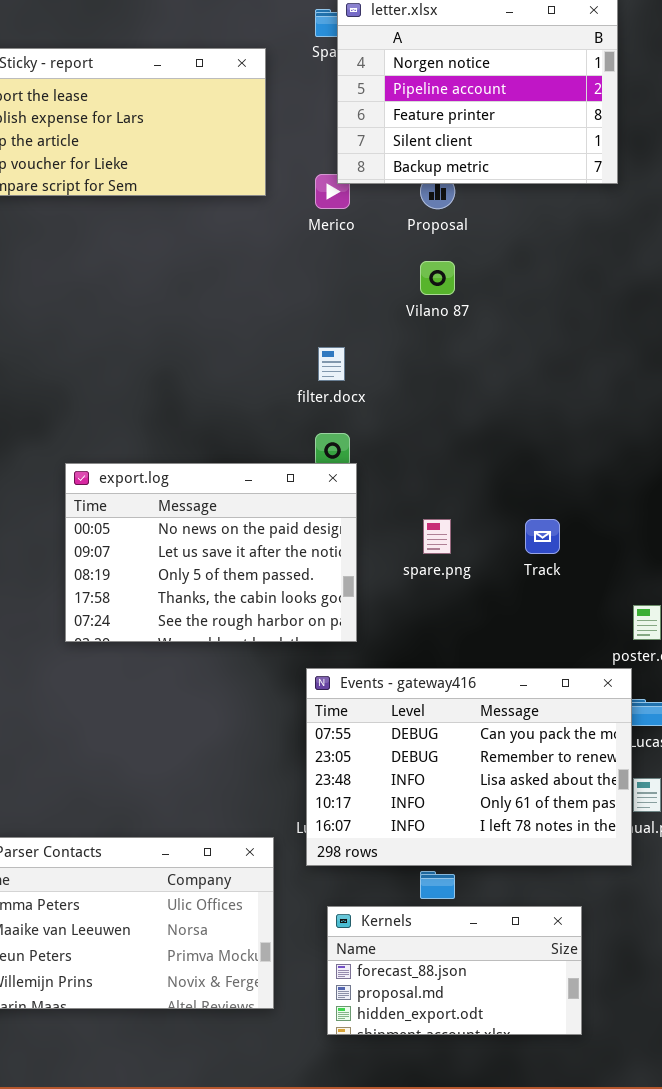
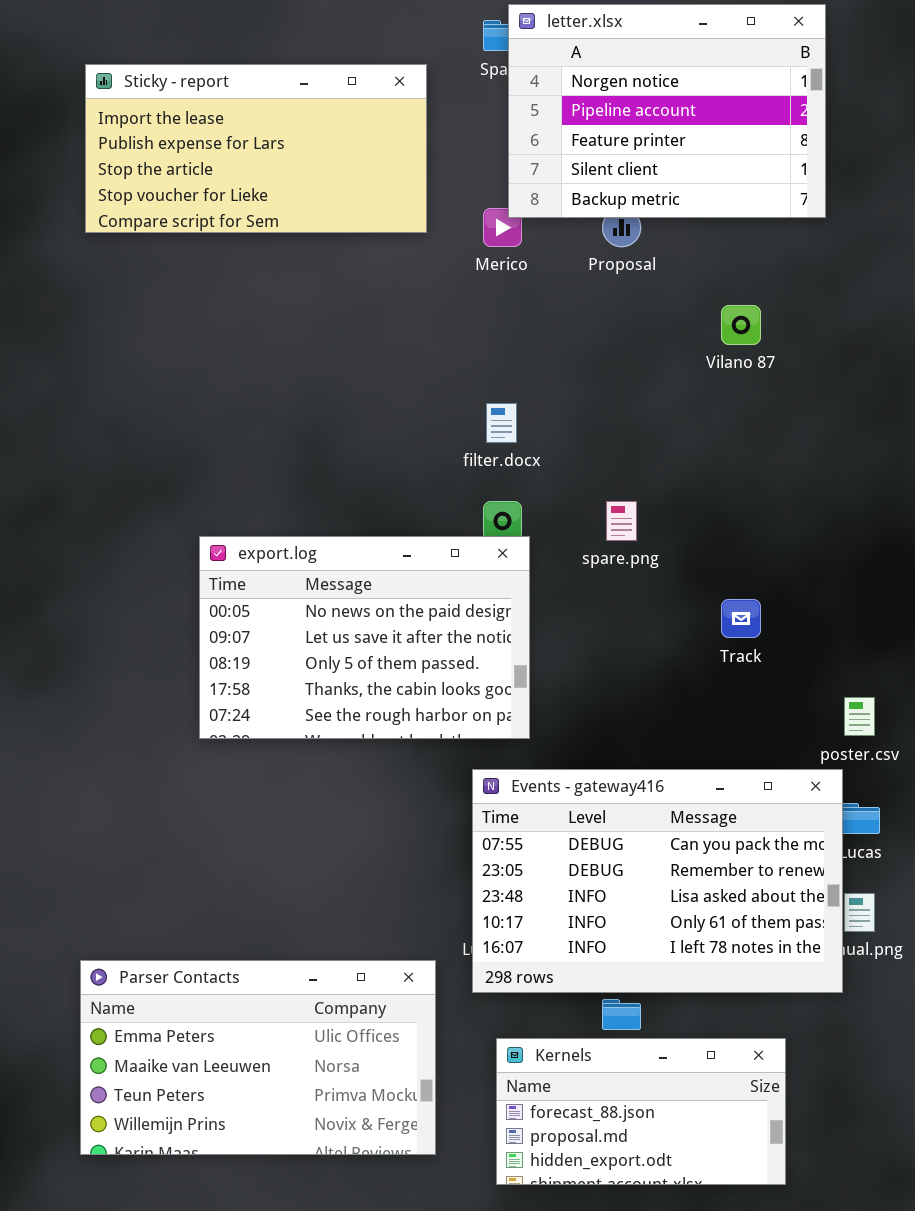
Vilano 87: [420,261,455,295] -> [721,305,761,345], moved
spare.png: [423,519,451,554] -> [606,501,637,541], moved

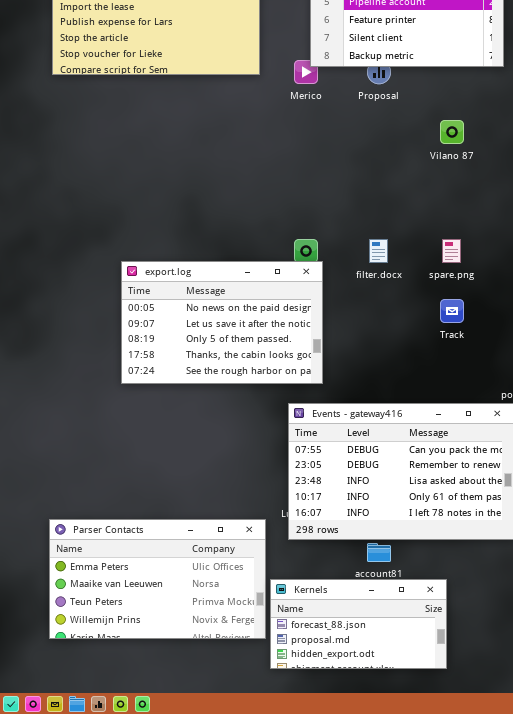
filter.docx: [486,403,517,443] -> [369,239,388,263], moved
spare.png: [606,501,637,541] -> [442,239,461,263], moved
Kernels: [496,1038,786,1185] -> [270,579,447,669], moved

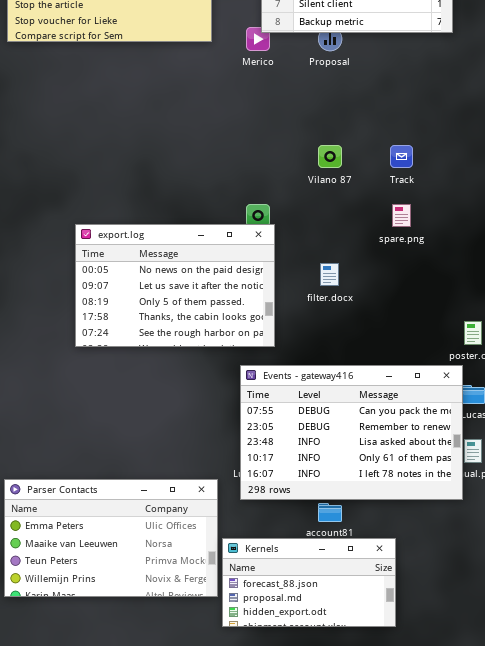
Vilano 87: [440,120,464,144] -> [318,145,342,168], moved
filter.docx: [369,239,388,263] -> [320,263,339,286], moved
Track: [440,299,464,323] -> [390,145,413,168], moved

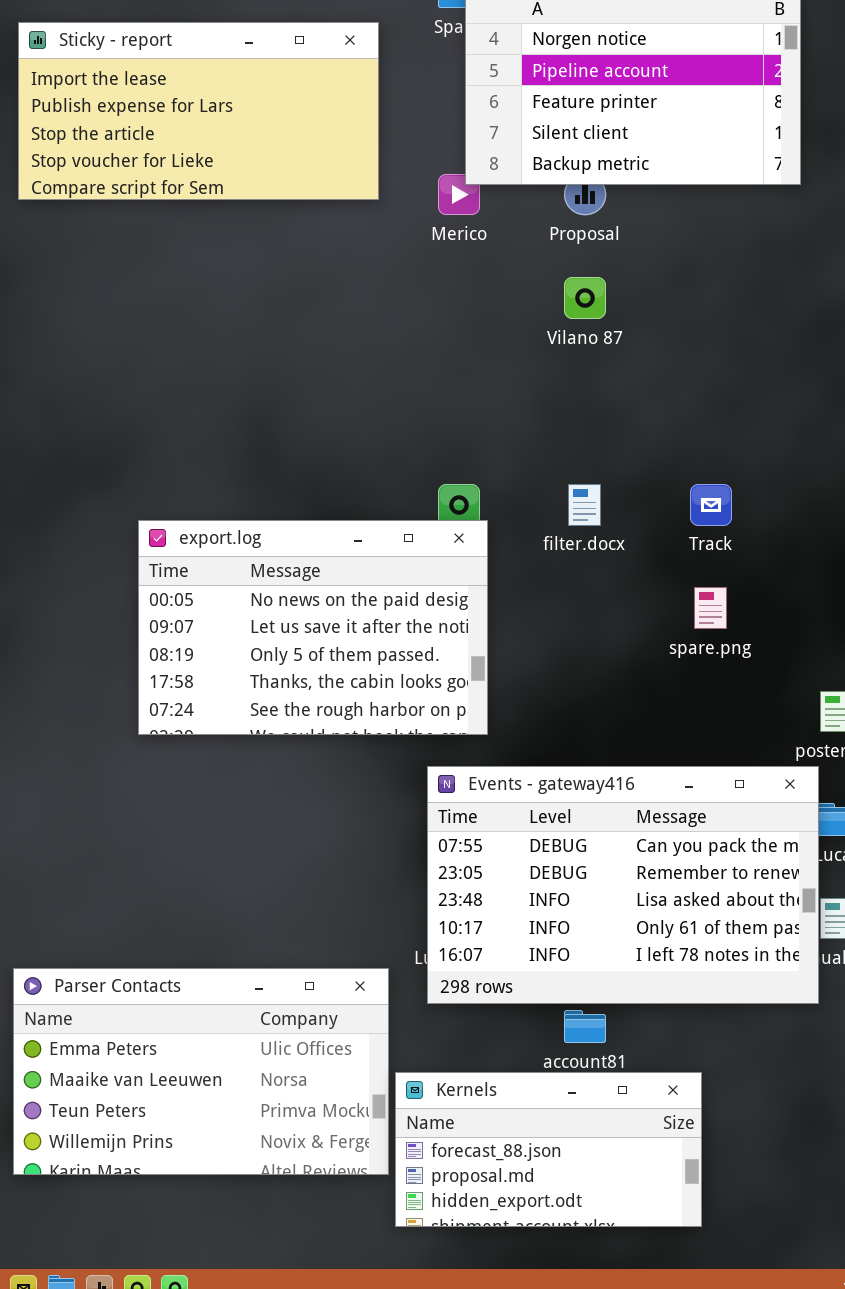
Vilano 87: [318,145,342,168] -> [564,277,606,319], moved
Track: [390,145,413,168] -> [690,484,732,526], moved
spare.png: [392,204,411,227] -> [694,587,727,629], moved
filter.docx: [320,263,339,286] -> [568,484,601,526], moved

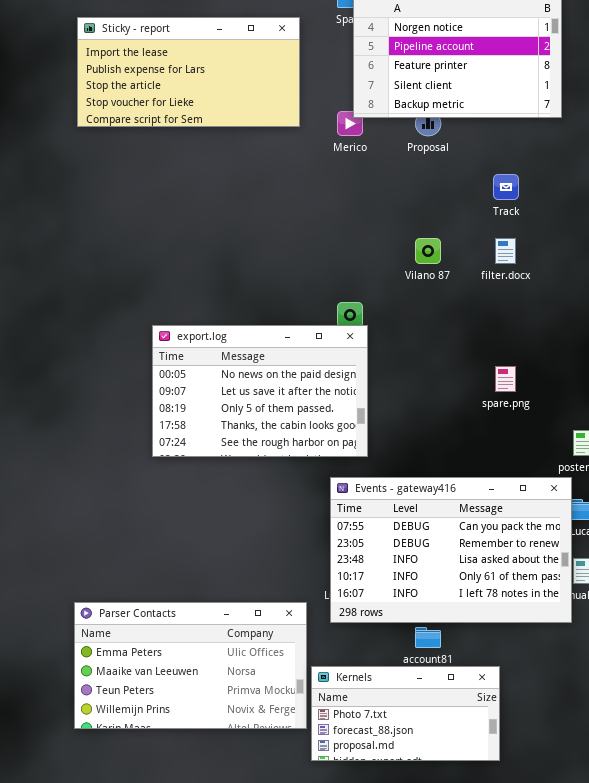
Vilano 87: [564,277,606,319] -> [415,238,441,264], moved
filter.docx: [568,484,601,526] -> [495,238,516,264], moved
Track: [690,484,732,526] -> [493,174,519,200], moved
Kernels: [395,1072,702,1227] -> [311,666,500,761], scrolled up 1 row

